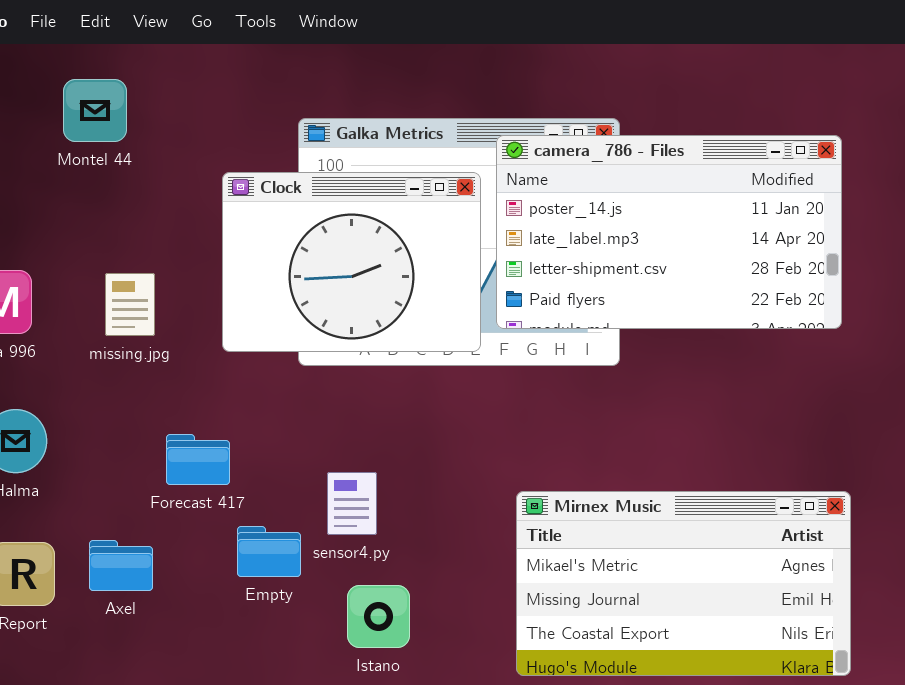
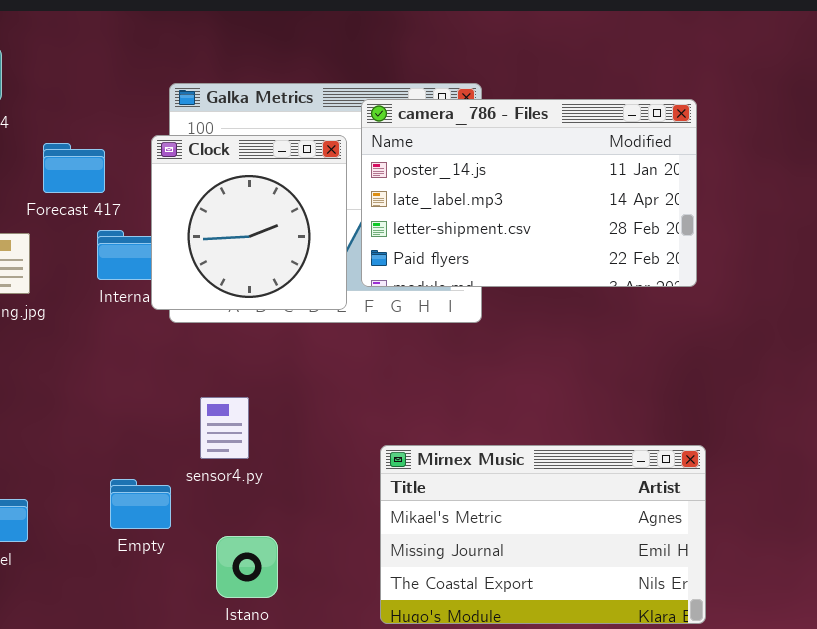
Clock: [222,172,481,352] -> [151,135,347,310], resized
Forecast 417: [166,434,230,485] -> [43,143,105,193], moved
sensor4.py: [327,472,377,535] -> [200,397,249,459], moved

